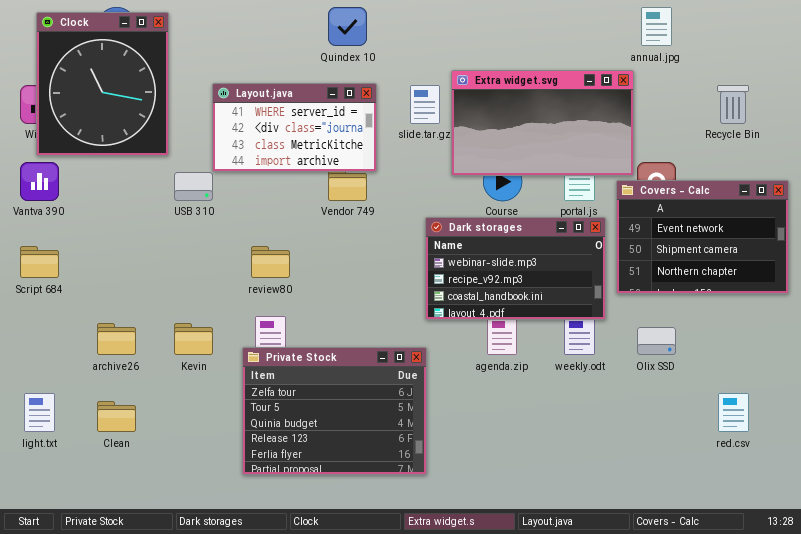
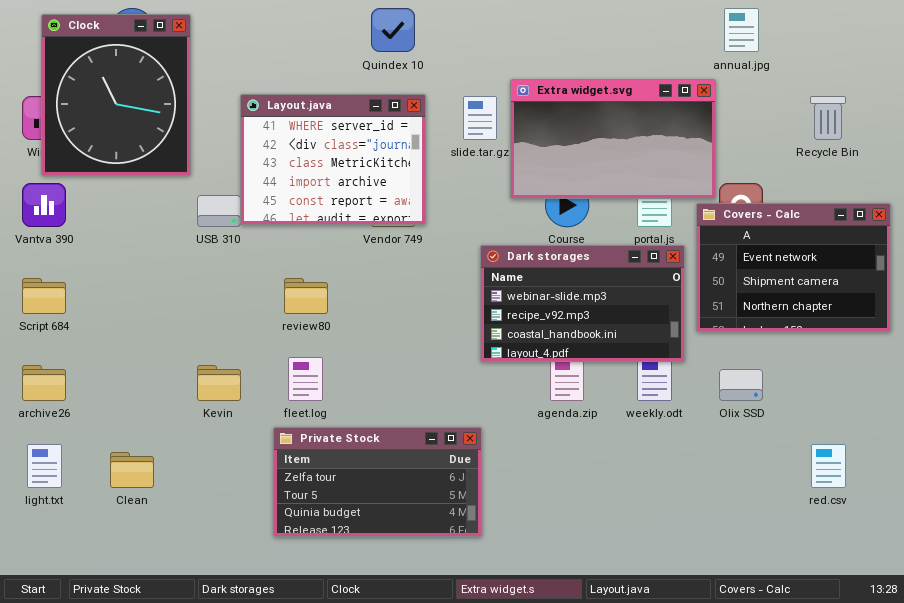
Layout.java: [212,83,377,172] -> [240,94,426,225], resized
archive26: [97,323,136,355] -> [22,365,66,401], moved
Private Stock: [242,347,427,475] -> [273,427,482,537], resized

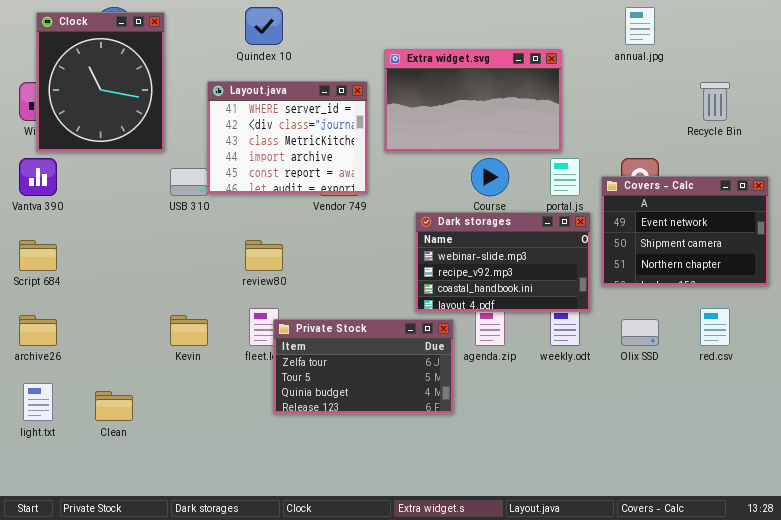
Quindex 10: [371,8,415,52] -> [245,7,283,45], moved
Extra widget.svg: [510,79,716,199] -> [384,49,562,152], moved
Private Stock: [273,427,482,537] -> [273,319,454,414], moved
red.csv: [811,444,846,488] -> [700,308,730,346], moved

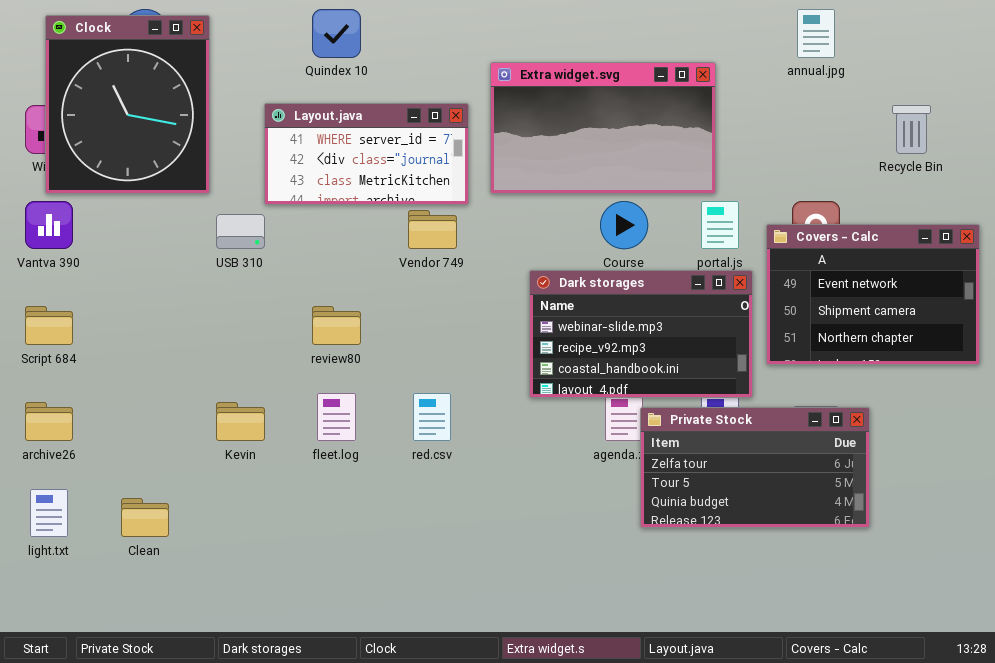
Layout.java: [207,81,368,194] -> [264,103,469,205], resized
red.csv: [700,308,730,346] -> [413,393,451,441], moved
Private Stock: [273,319,454,414] -> [640,407,870,528], moved

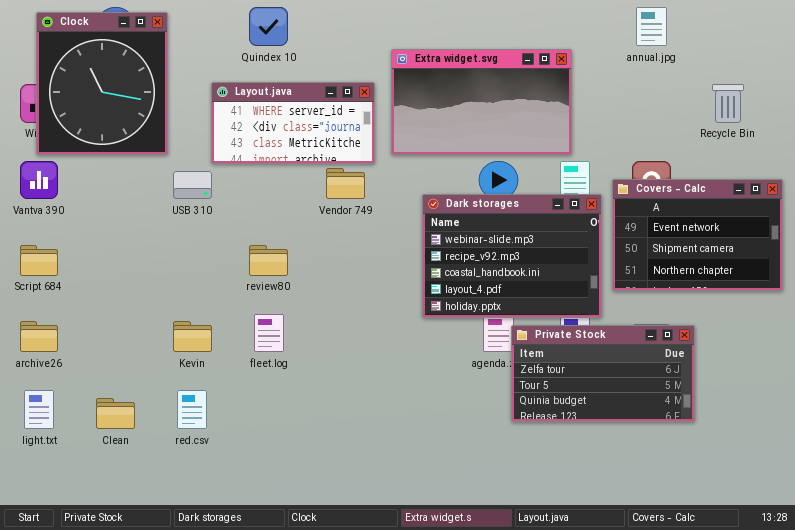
Dark storages: [529,270,753,398] -> [422,194,602,318], resized
red.csv: [413,393,451,441] -> [177,390,207,429], moved

